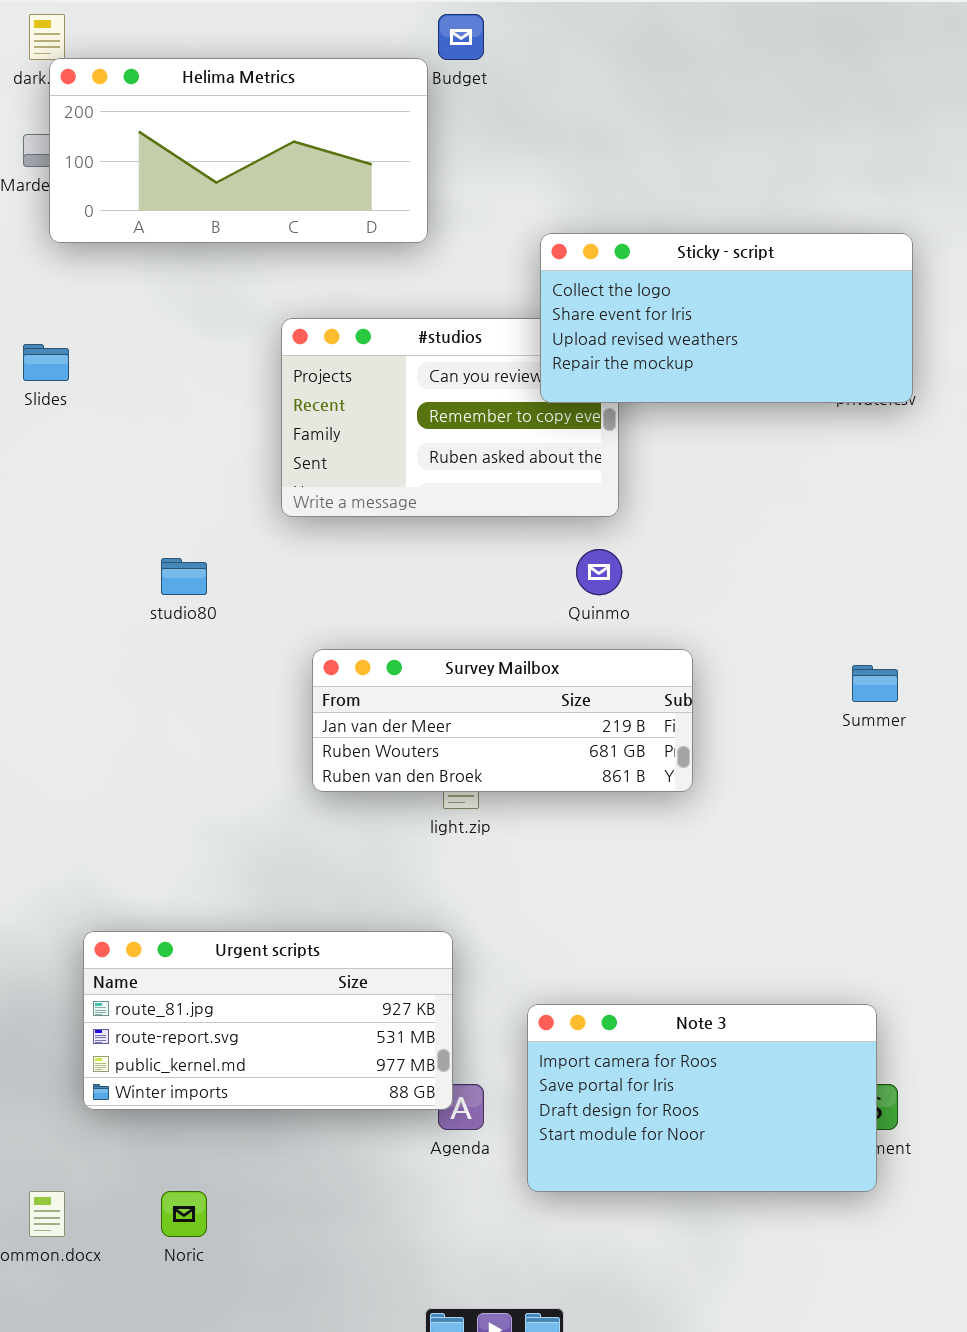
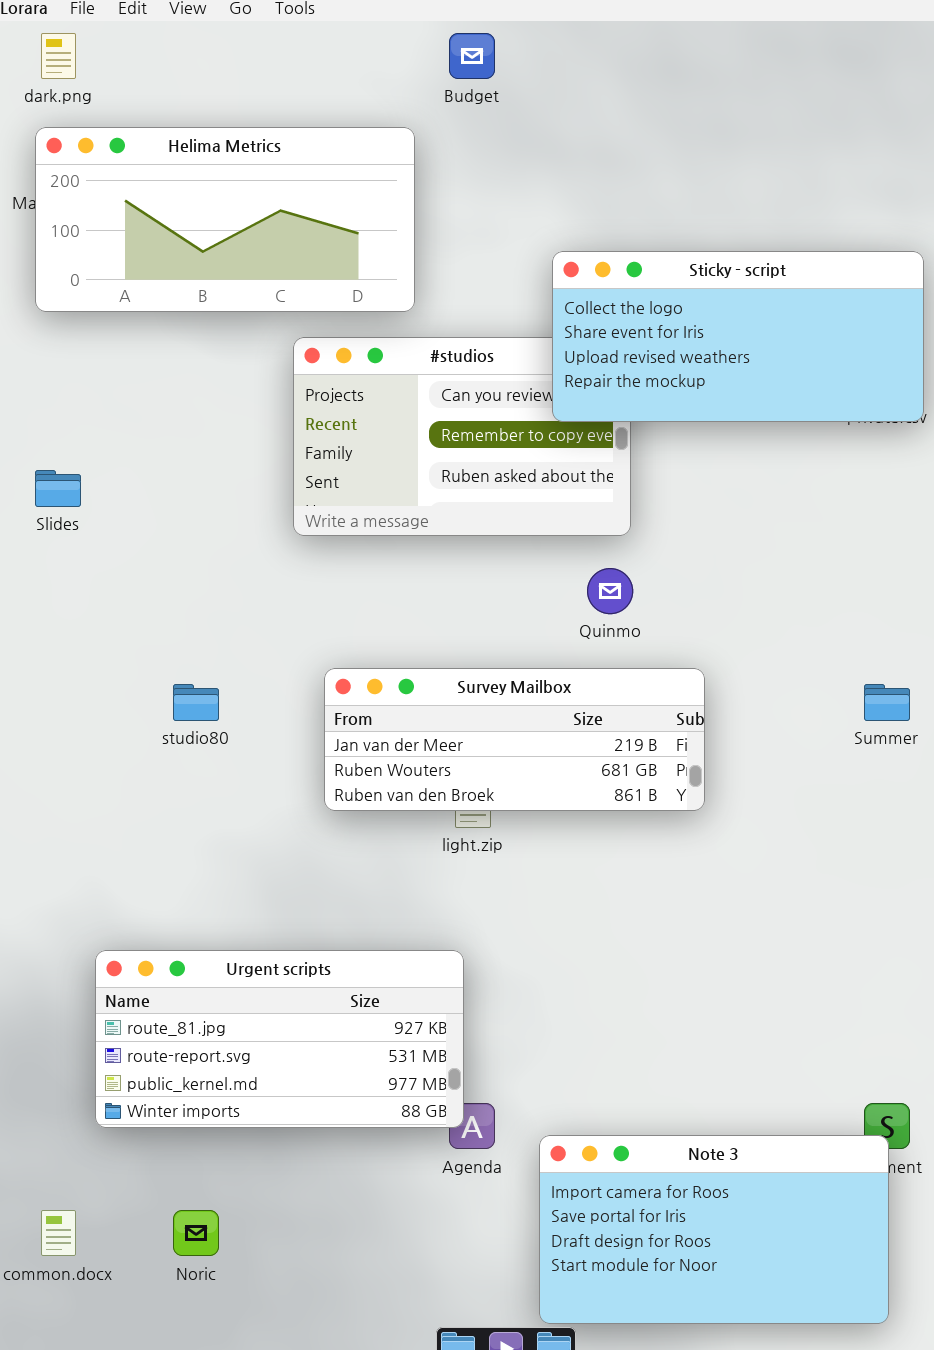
Helima Metrics: [49,58,428,243] -> [35,127,415,312], moved
Slides: [23,344,69,381] -> [35,470,81,507], moved
studio80: [161,558,207,595] -> [173,684,219,721], moved
Note 3: [527,1004,877,1192] -> [539,1135,889,1324], moved

